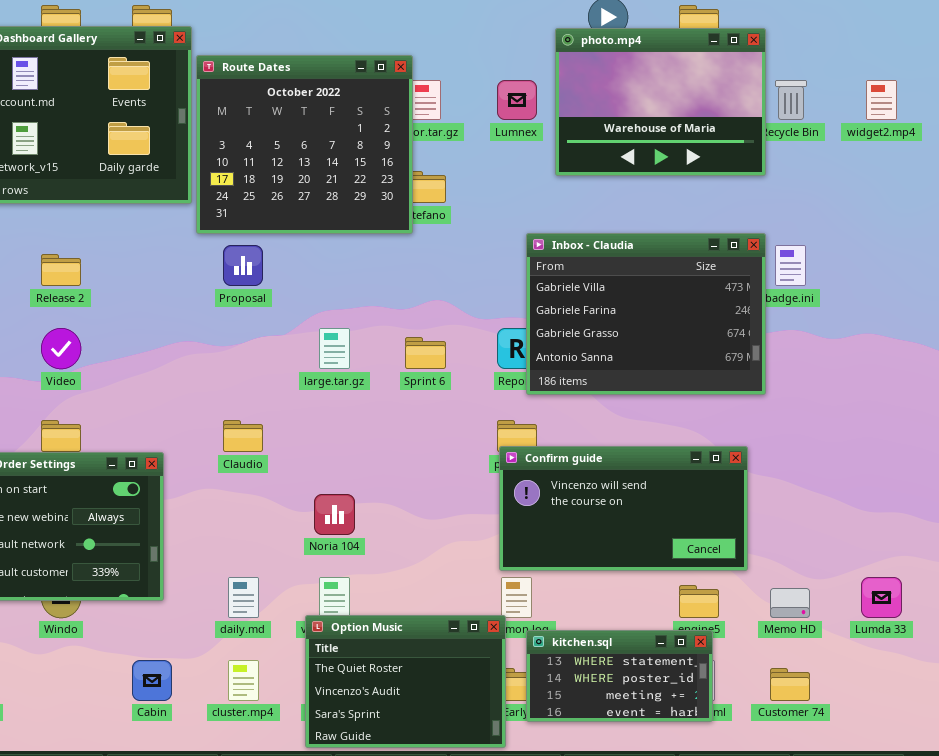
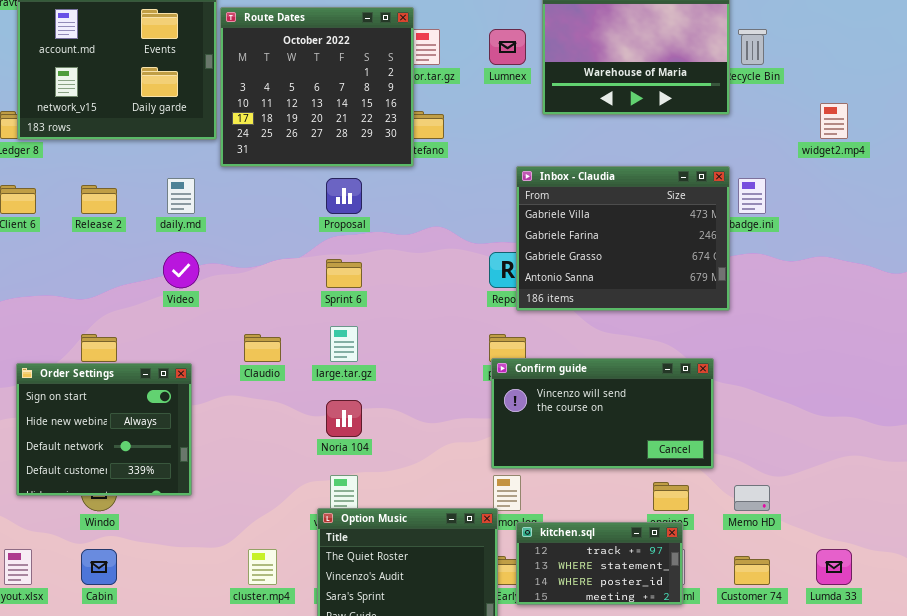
widget2.mp4: [866,80,897,120] -> [820,103,848,139], moved
Proposal: [223,245,263,286] -> [326,178,362,214], moved
Video: [41,328,81,369] -> [163,252,199,288], moved
large.tar.gz: [319,328,350,369] -> [330,326,358,362], moved
Sprint 6: [405,337,446,369] -> [326,259,362,288], moved
daily.md: [228,577,259,618] -> [167,178,195,214], moved
Lumda 33: [861,577,902,618] -> [816,549,852,585], moved
kitchen.sql: [526,630,713,722] -> [516,522,683,605], scrolled up 1 row
Cabin: [132,660,172,701] -> [81,549,117,585], moved

